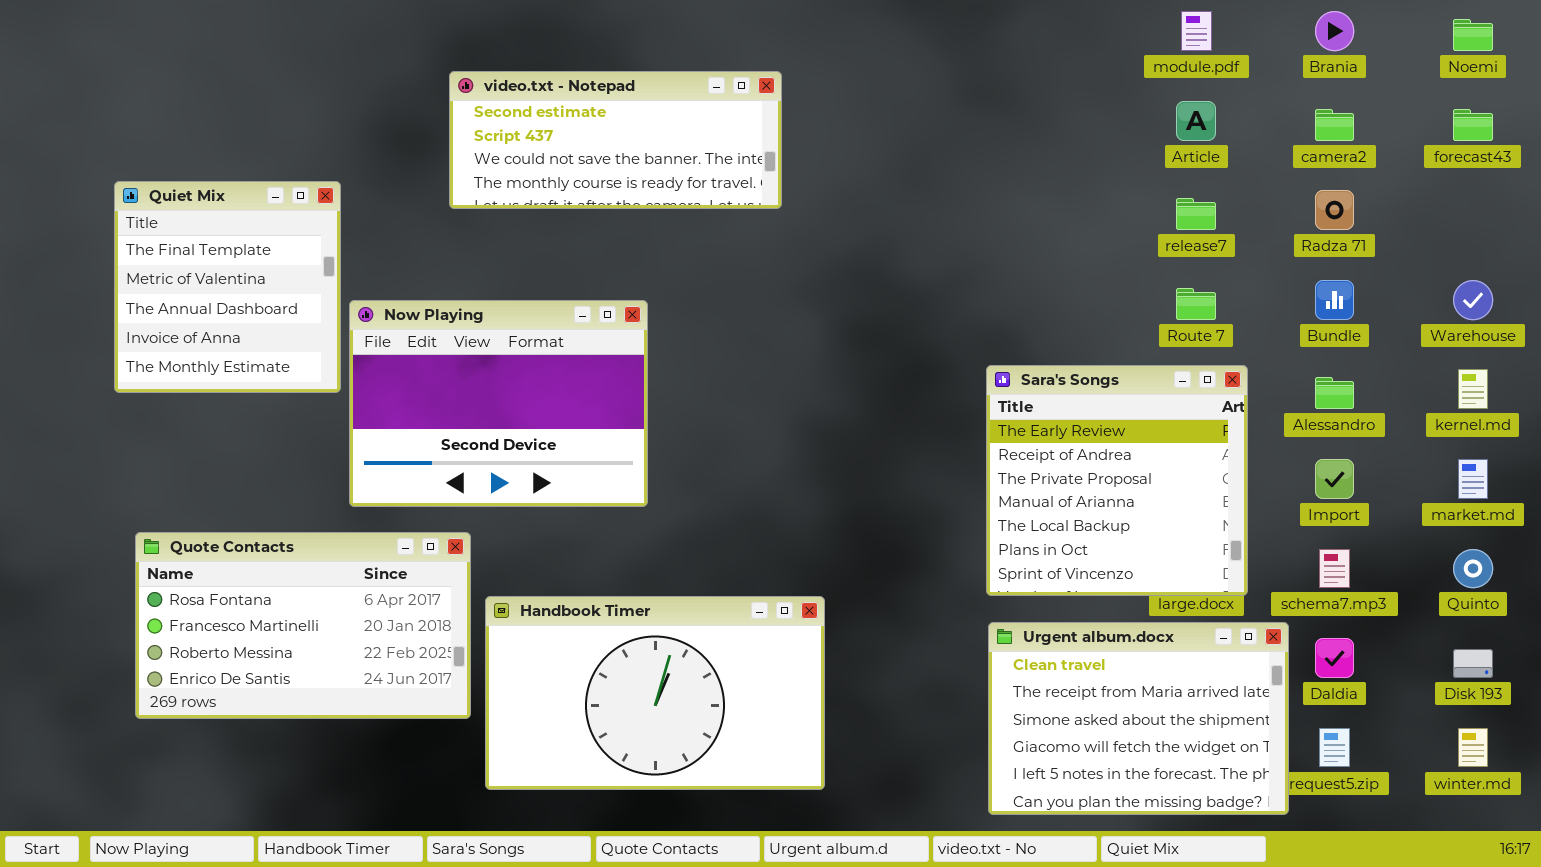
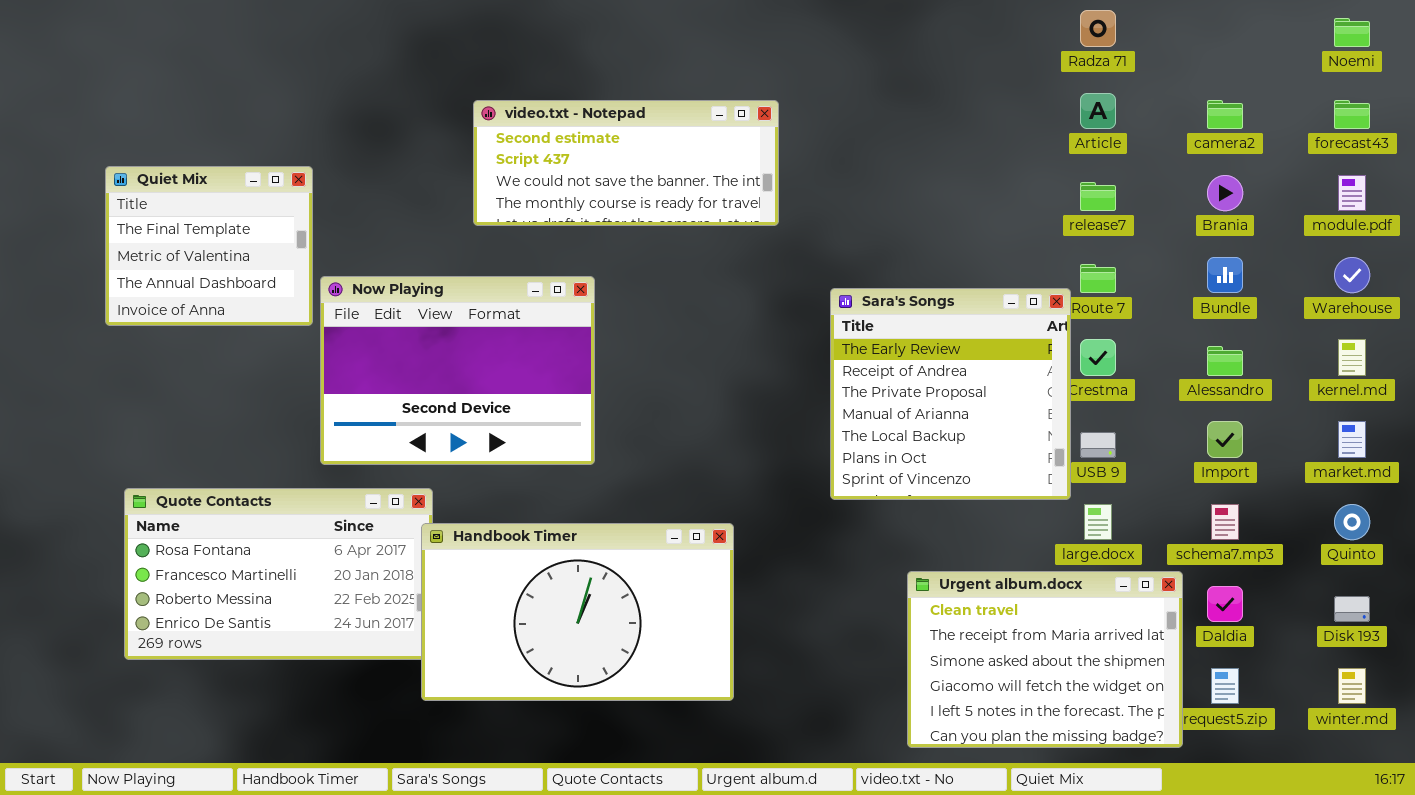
module.pdf: [1181,11,1212,51] -> [1338,175,1366,211], moved
Brania: [1315,11,1354,51] -> [1207,175,1243,211], moved
video.txt - Notepad: [449,71,782,209] -> [473,100,779,226], moved
Quiet Mix: [114,181,341,393] -> [105,166,313,326], resized
Radza 71: [1315,190,1354,230] -> [1080,10,1116,47], moved
Sara's Songs: [986,365,1248,596] -> [830,288,1071,500], moved
Handbook Timer: [485,596,825,790] -> [421,523,734,701], moved

